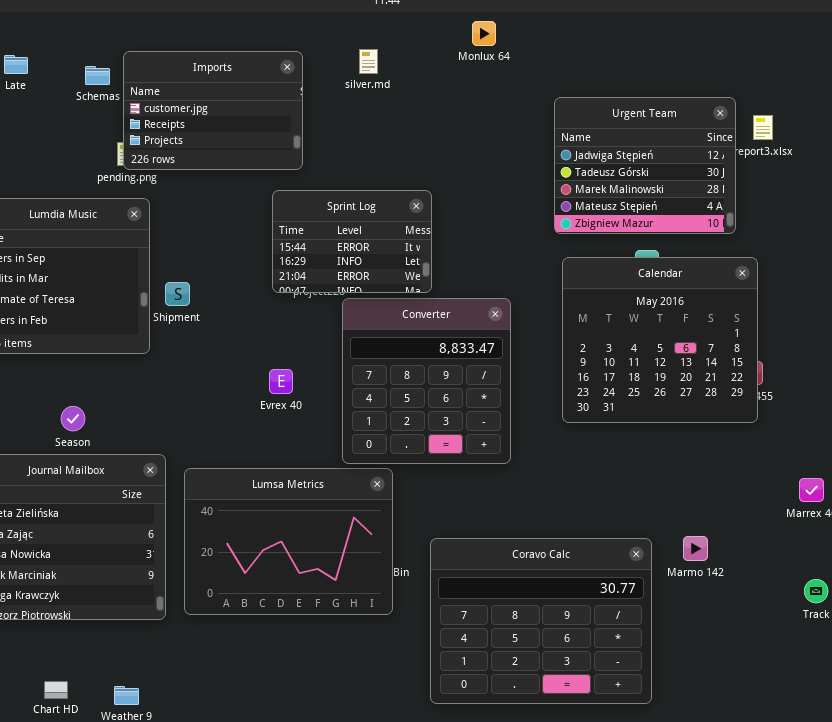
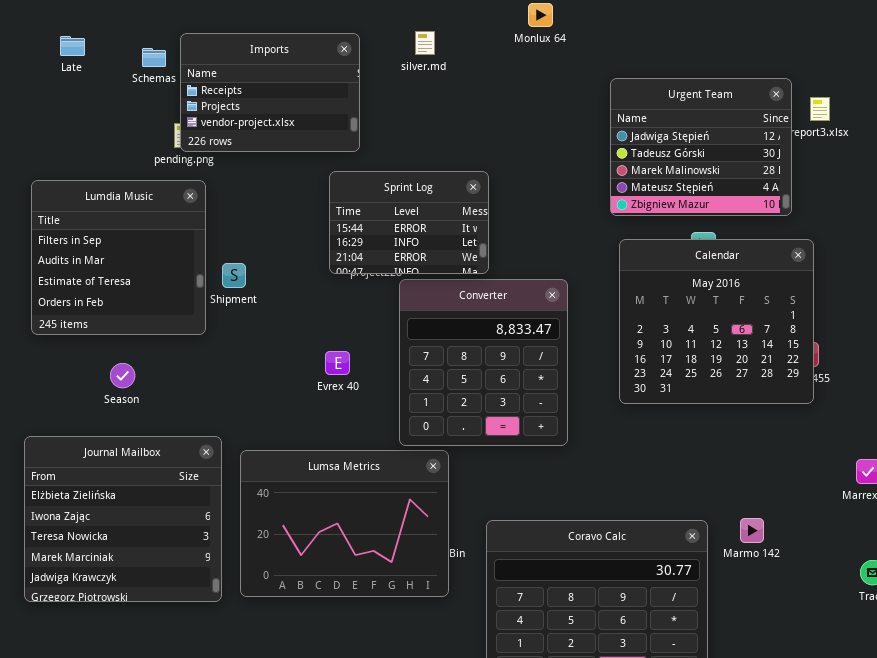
Imports: [123,51,303,170] -> [180,33,360,152], scrolled down 1 row
Season: [61,406,85,431] -> [110,363,135,388], moved

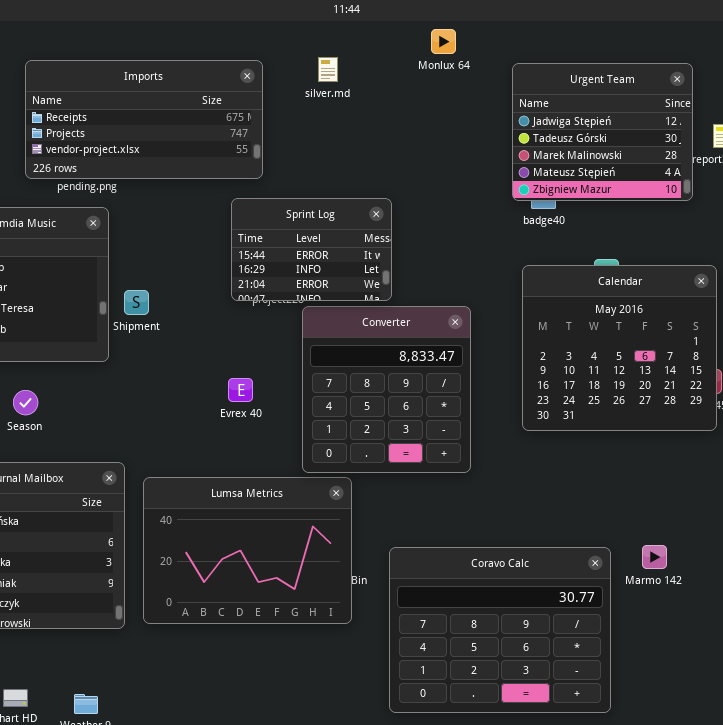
Imports: [180,33,360,152] -> [25,60,263,179], resized
Urgent Team: [610,78,792,216] -> [512,63,693,201], moved

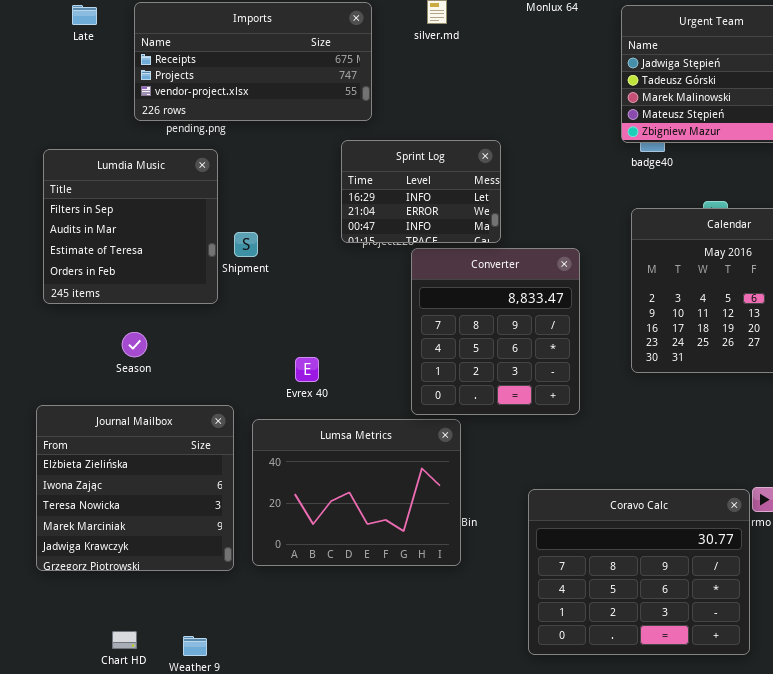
Sprint Log: [231,198,392,301] -> [341,140,501,243], scrolled down 1 row
Evrex 40: [228,378,253,402] -> [295,357,319,382], moved
Coravo Calc: [389,547,611,713] -> [528,489,750,655], moved

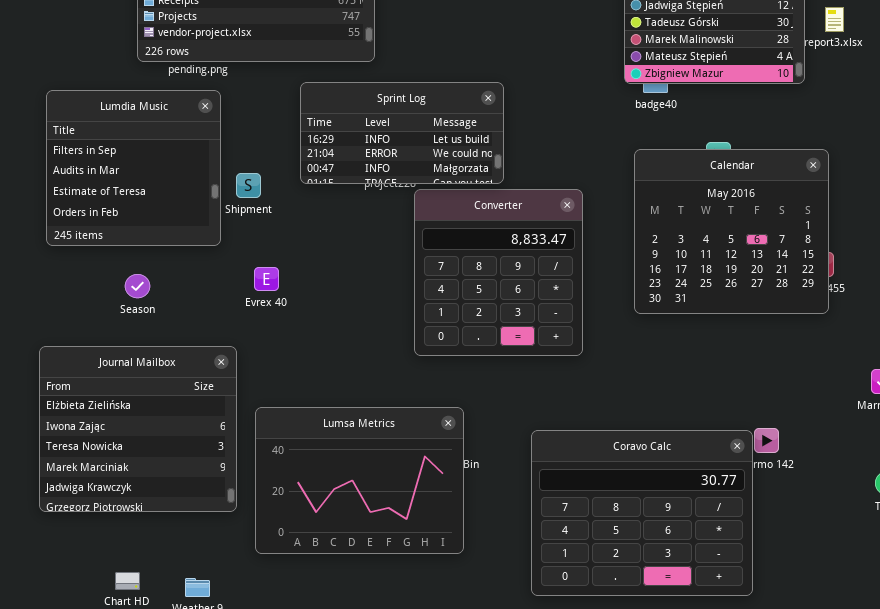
Sprint Log: [341,140,501,243] -> [300,82,504,184], resized
Evrex 40: [295,357,319,382] -> [254,267,279,291], moved
Lumsa Metrics: [252,419,461,566] -> [255,407,464,554], moved

